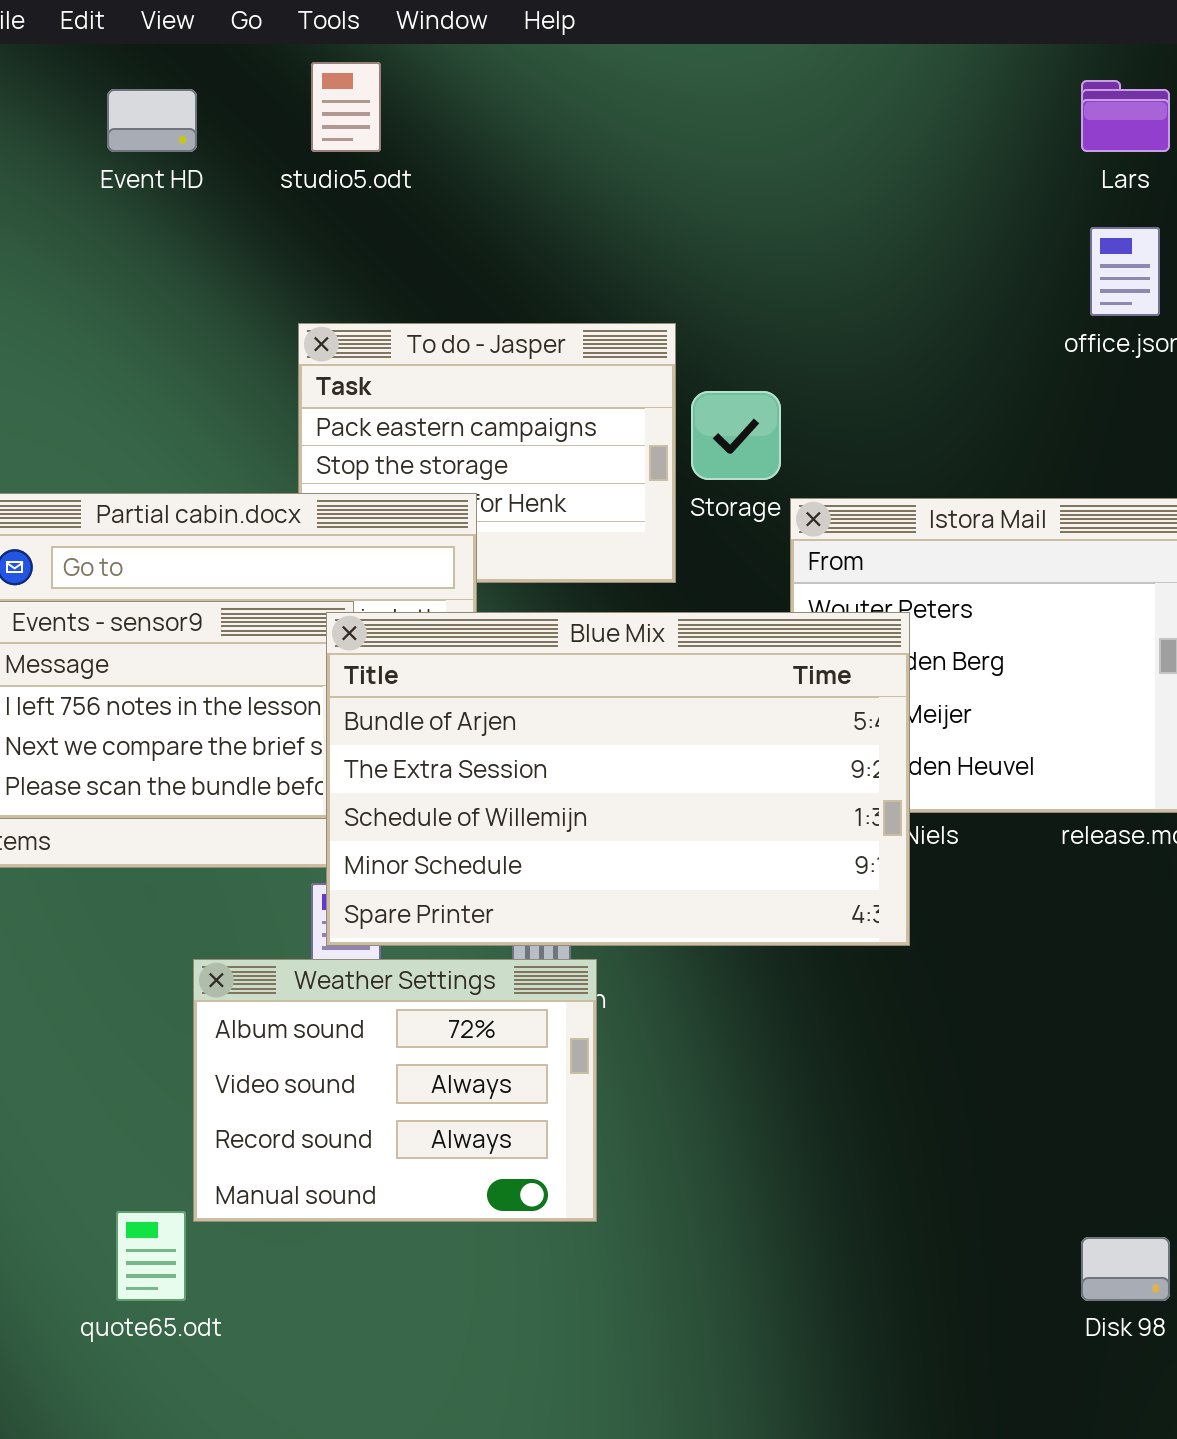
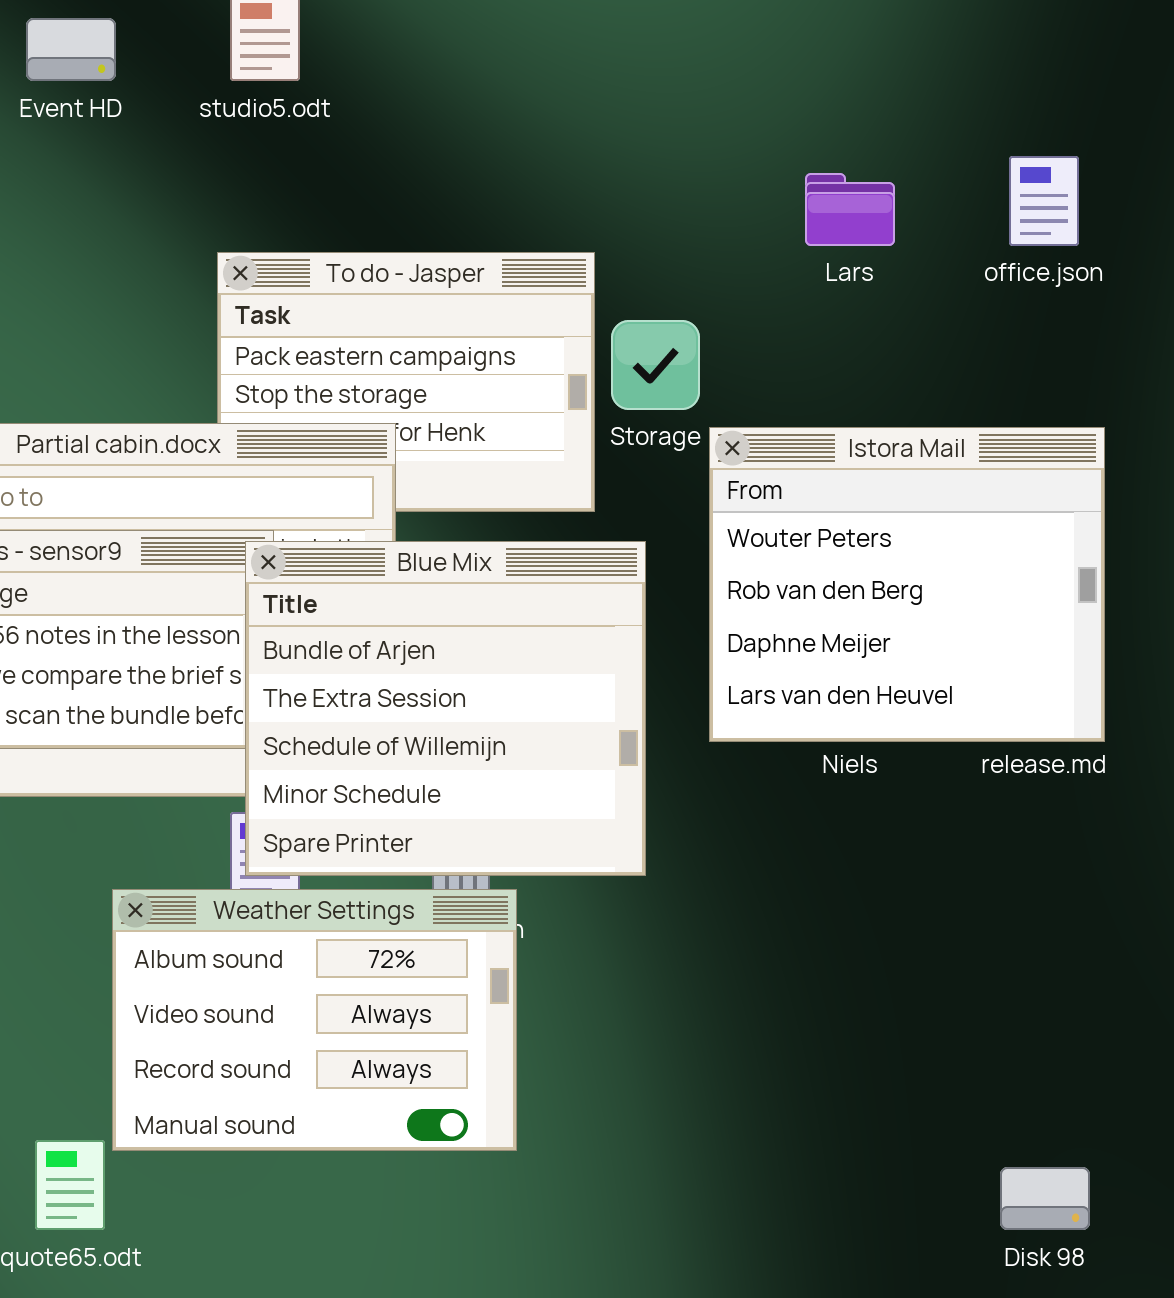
Lars: [1081,80,1170,152] -> [805,173,895,246], moved
Blue Mix: [326,612,910,946] -> [245,541,646,876], resized

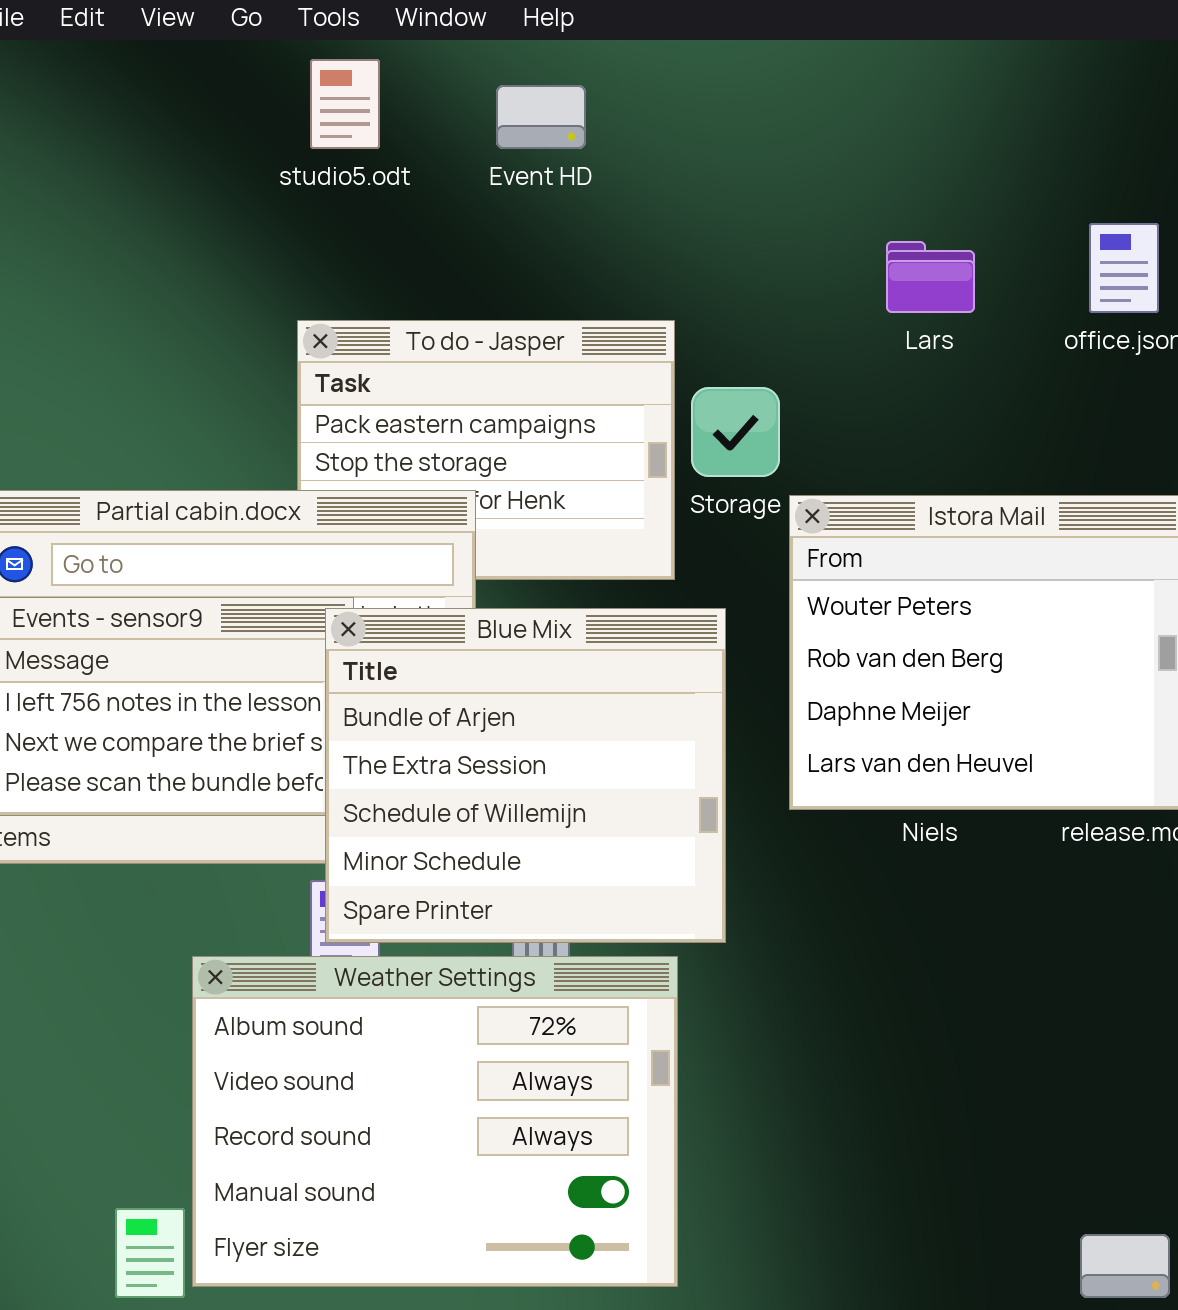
Event HD: [26,18,116,81] -> [496,85,586,149], moved
Weather Settings: [112,889,517,1151] -> [192,956,678,1287], resized

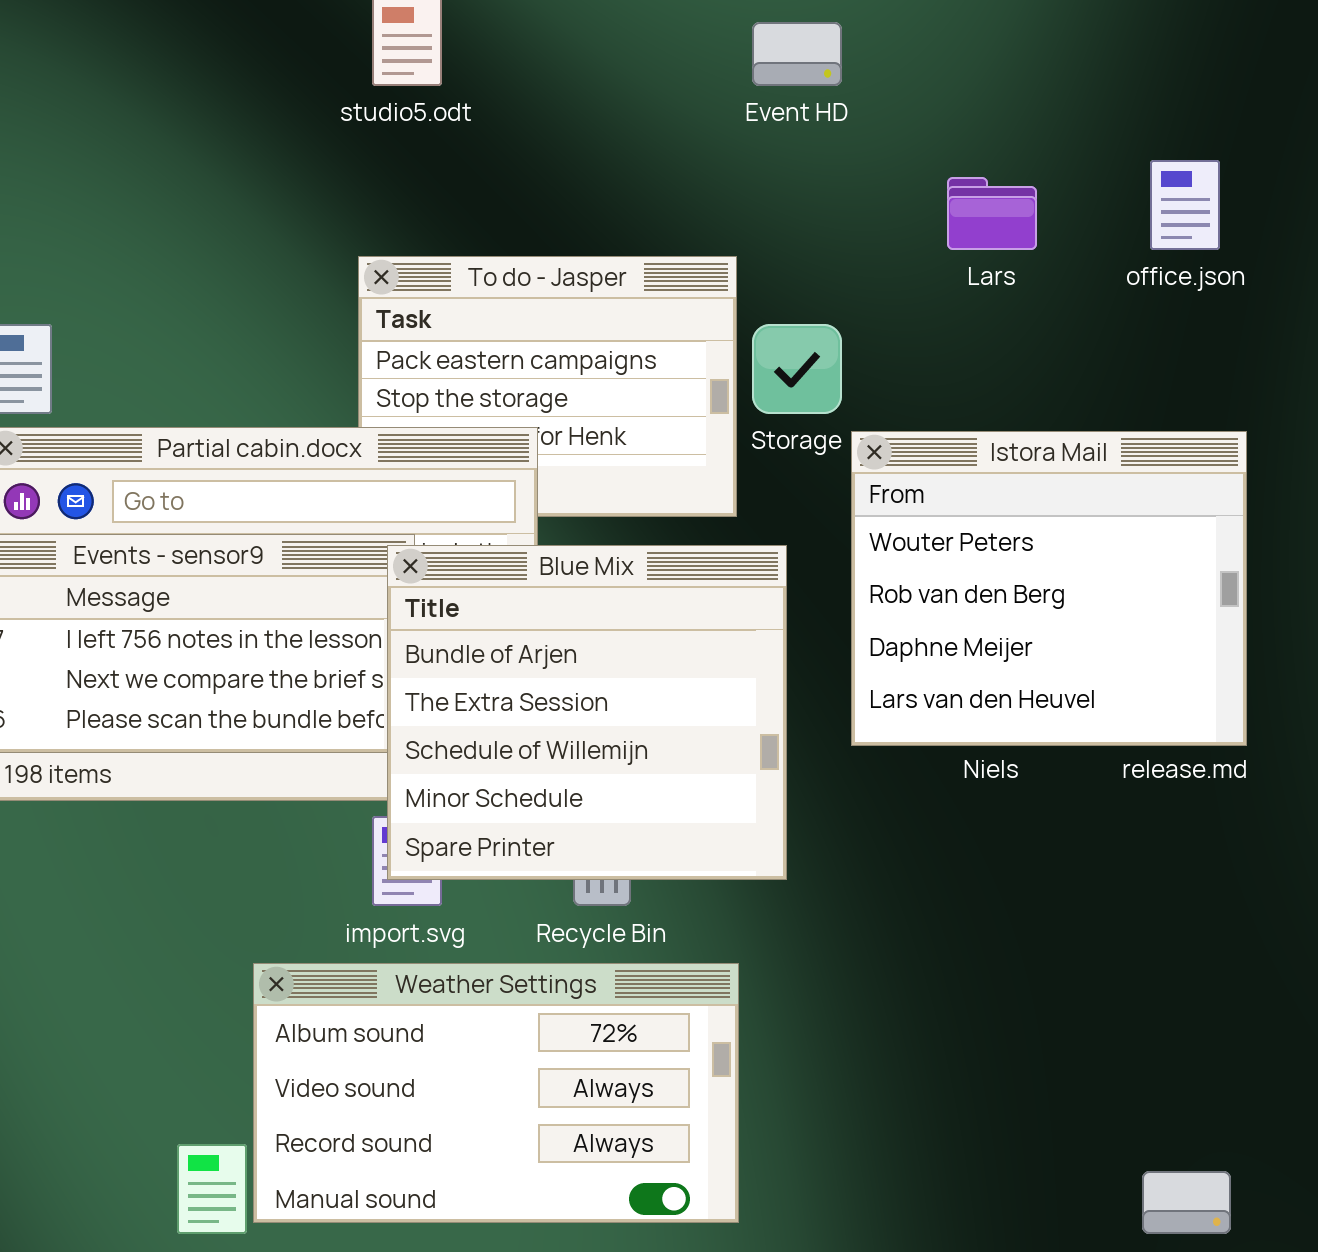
Event HD: [496,85,586,149] -> [752,22,842,86], moved
Weather Settings: [192,956,678,1287] -> [253,963,739,1223], resized

